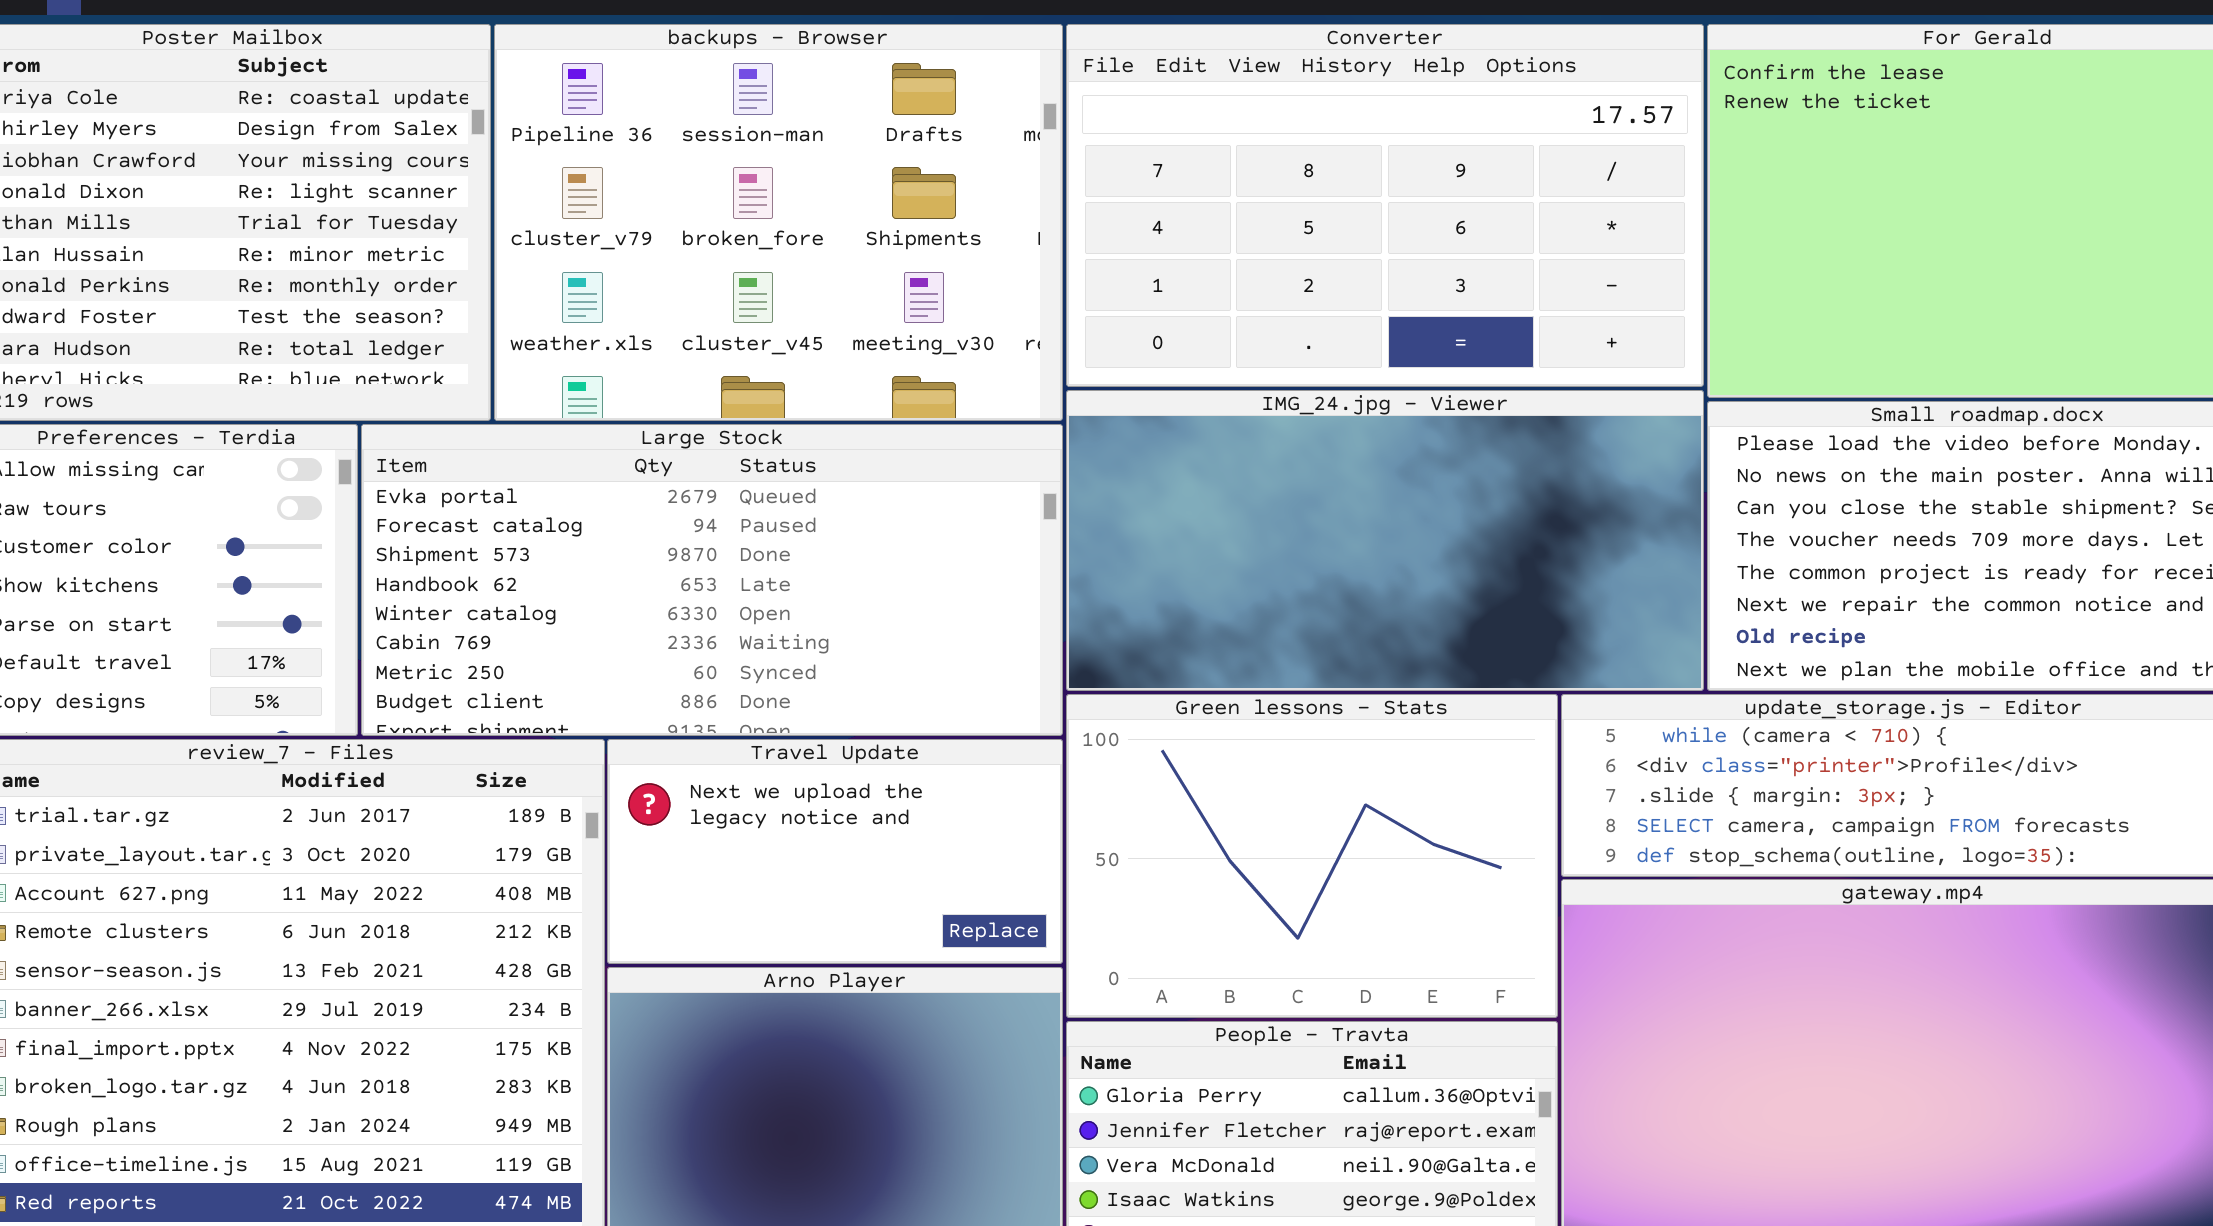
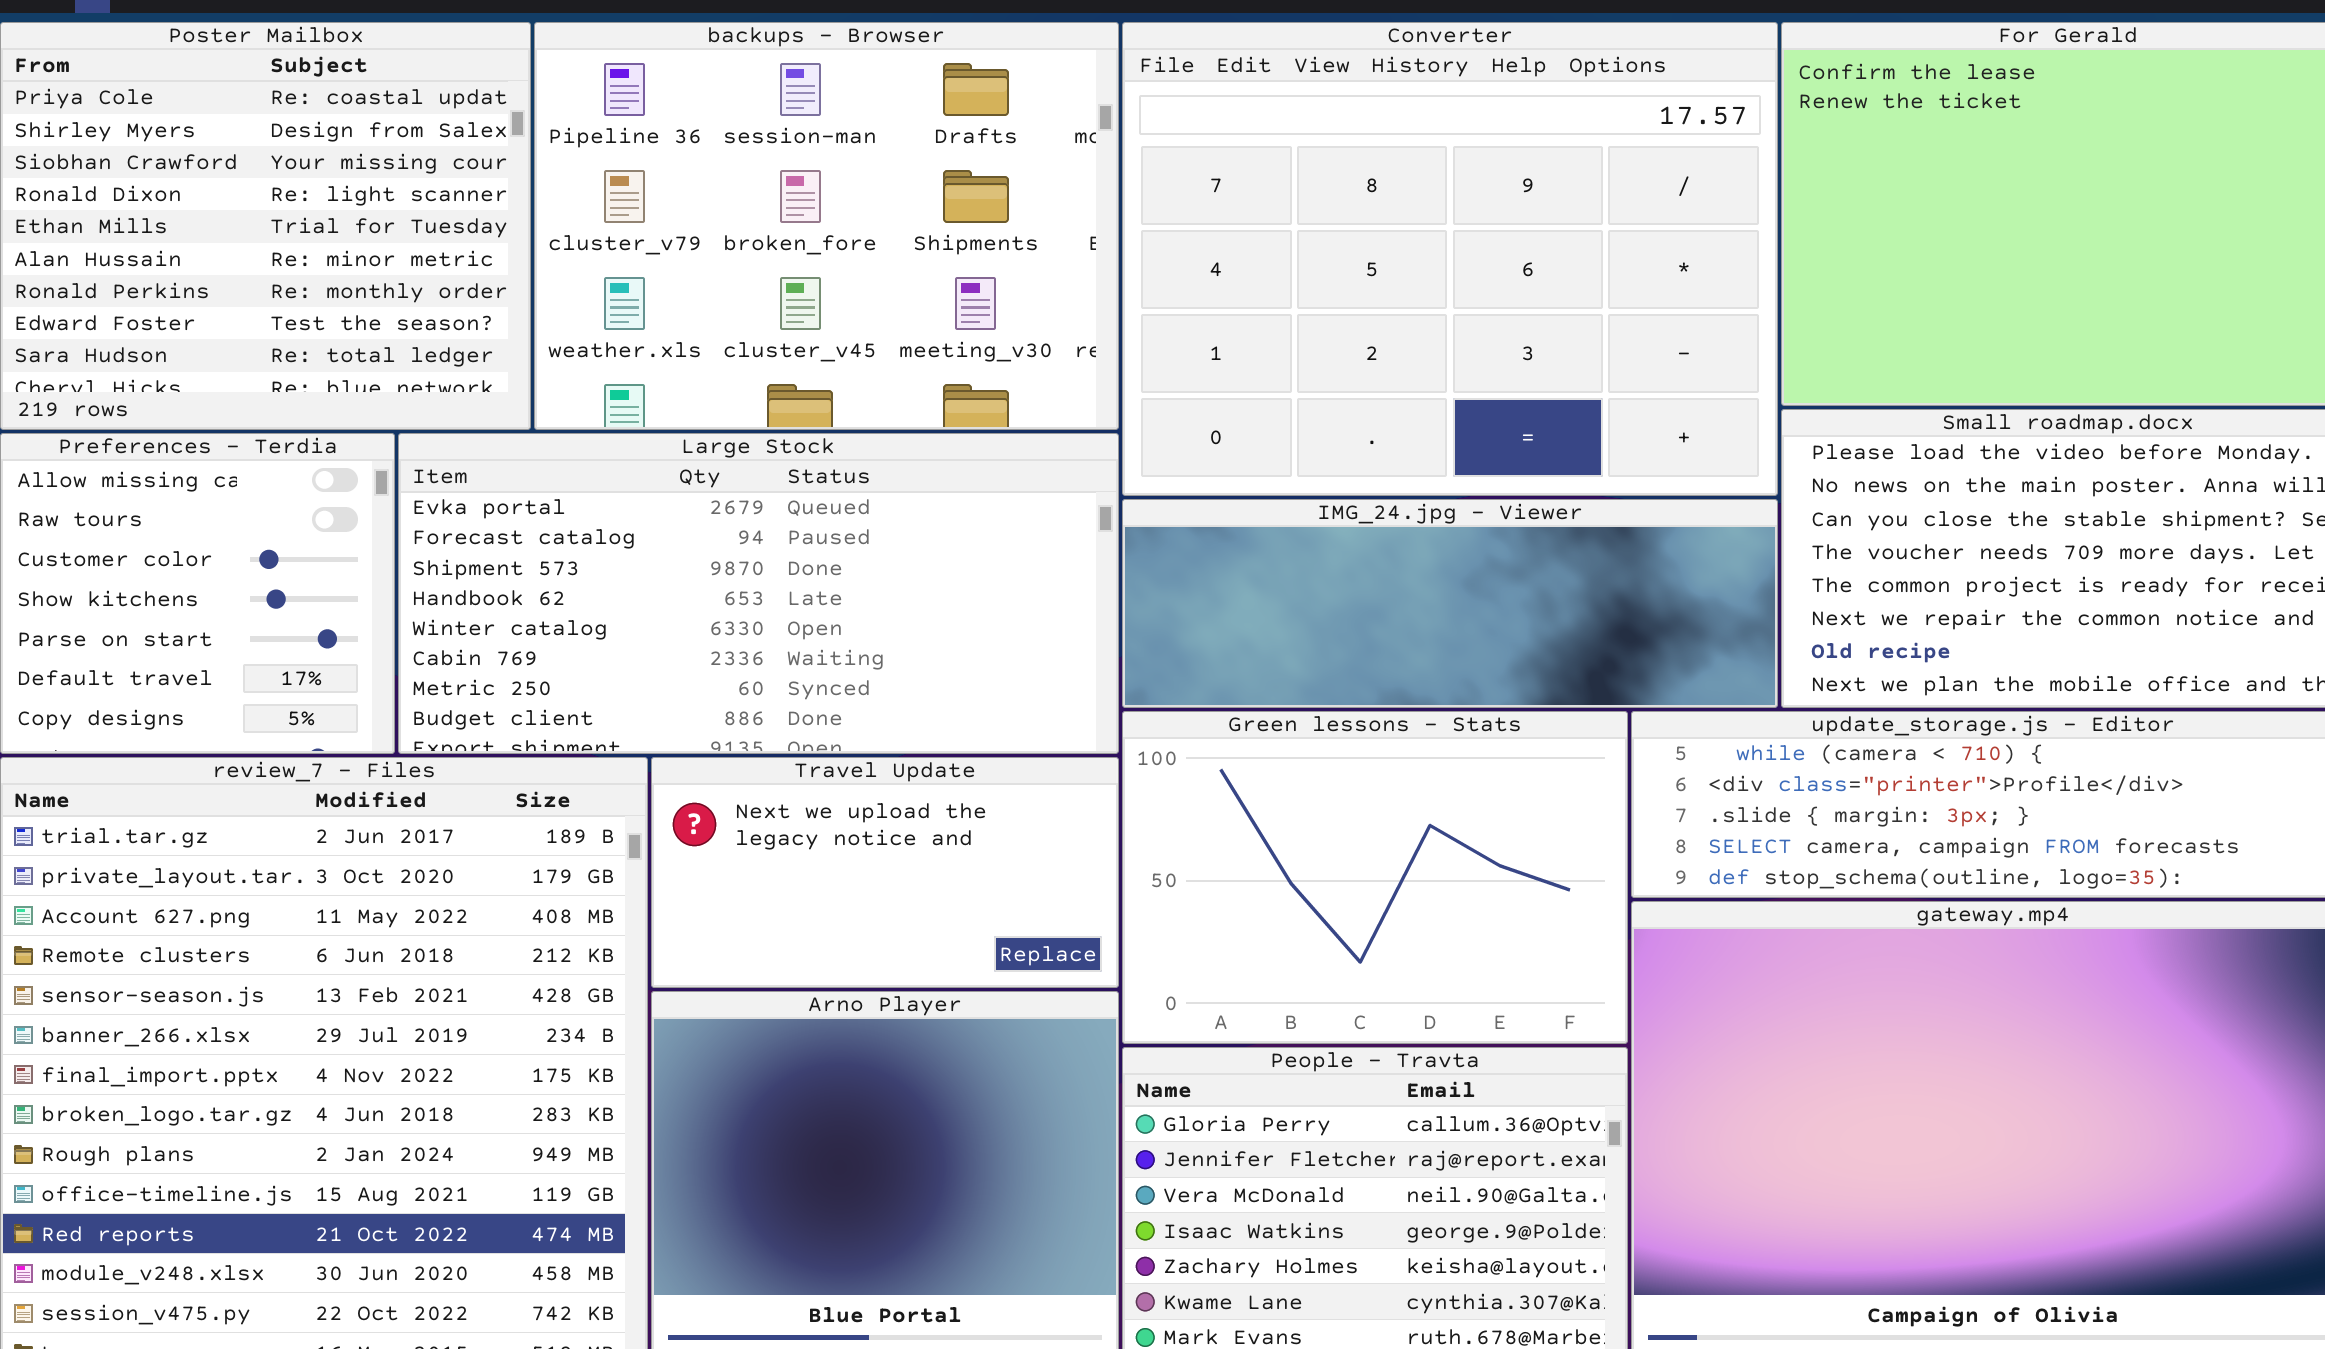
Converter: [1066,24,1704,387] -> [1122,22,1778,496], resized
IMG_24.jpg - Viewer: [1066,390,1704,691] -> [1122,499,1778,708], resized

